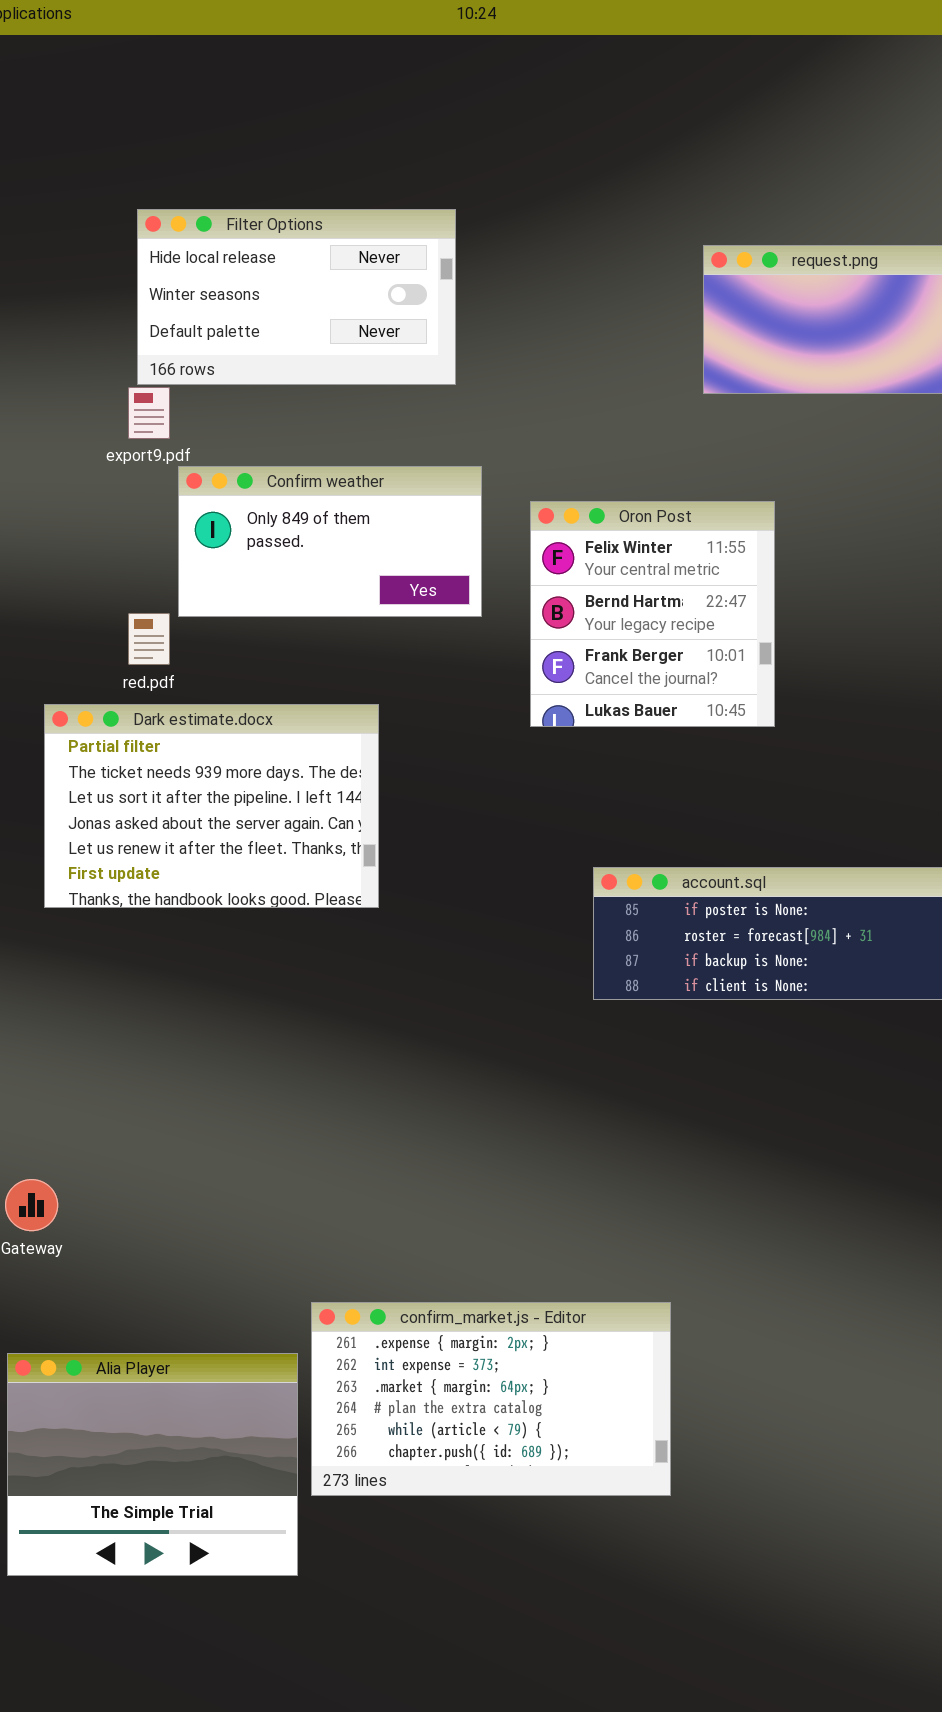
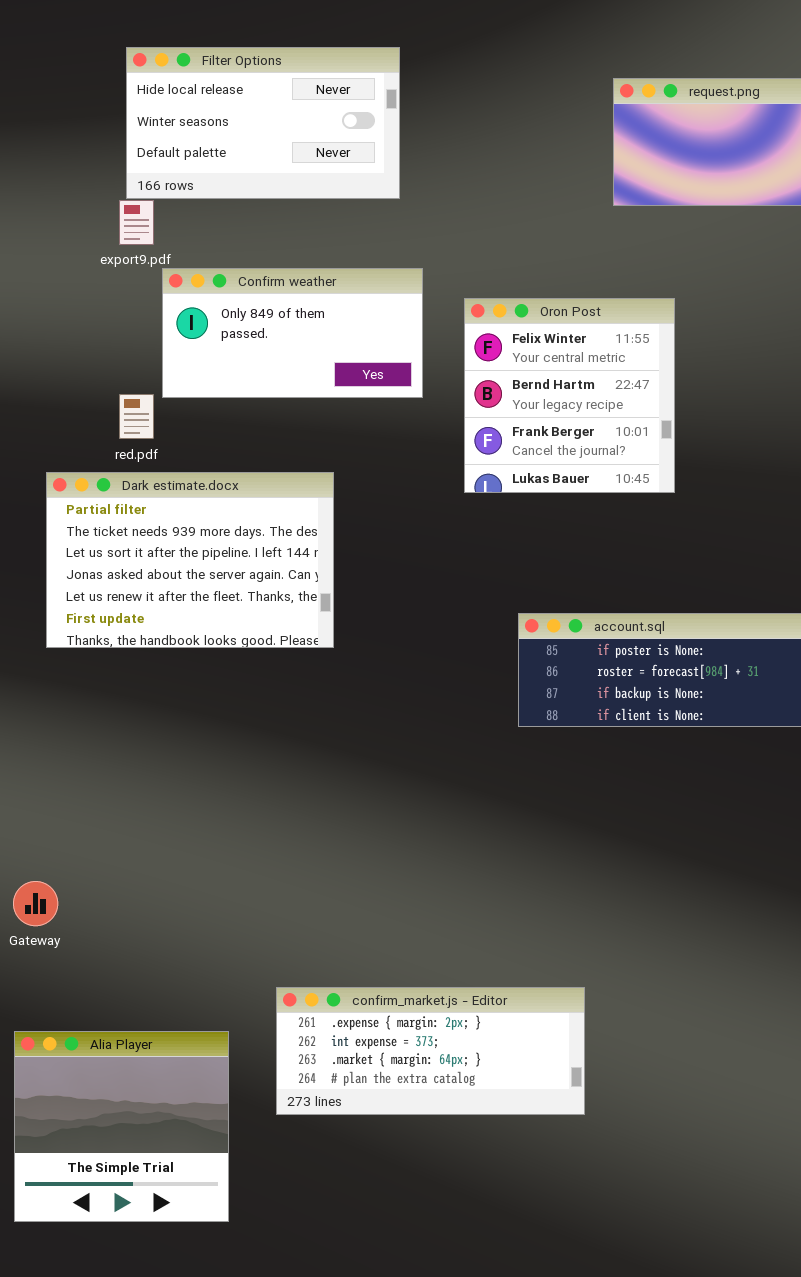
confirm_market.js - Editor: [311,1302,671,1496] -> [276,987,585,1115], resized
Alia Player: [7,1353,298,1576] -> [14,1031,229,1222], resized

